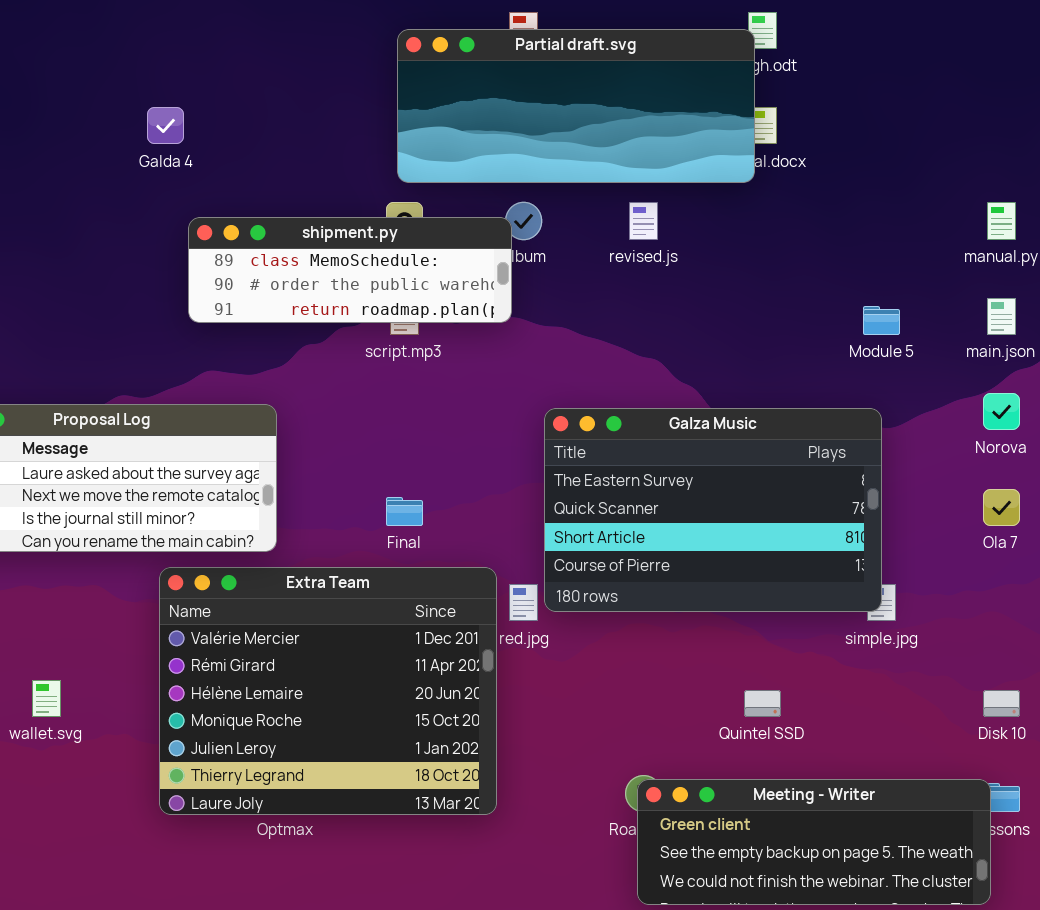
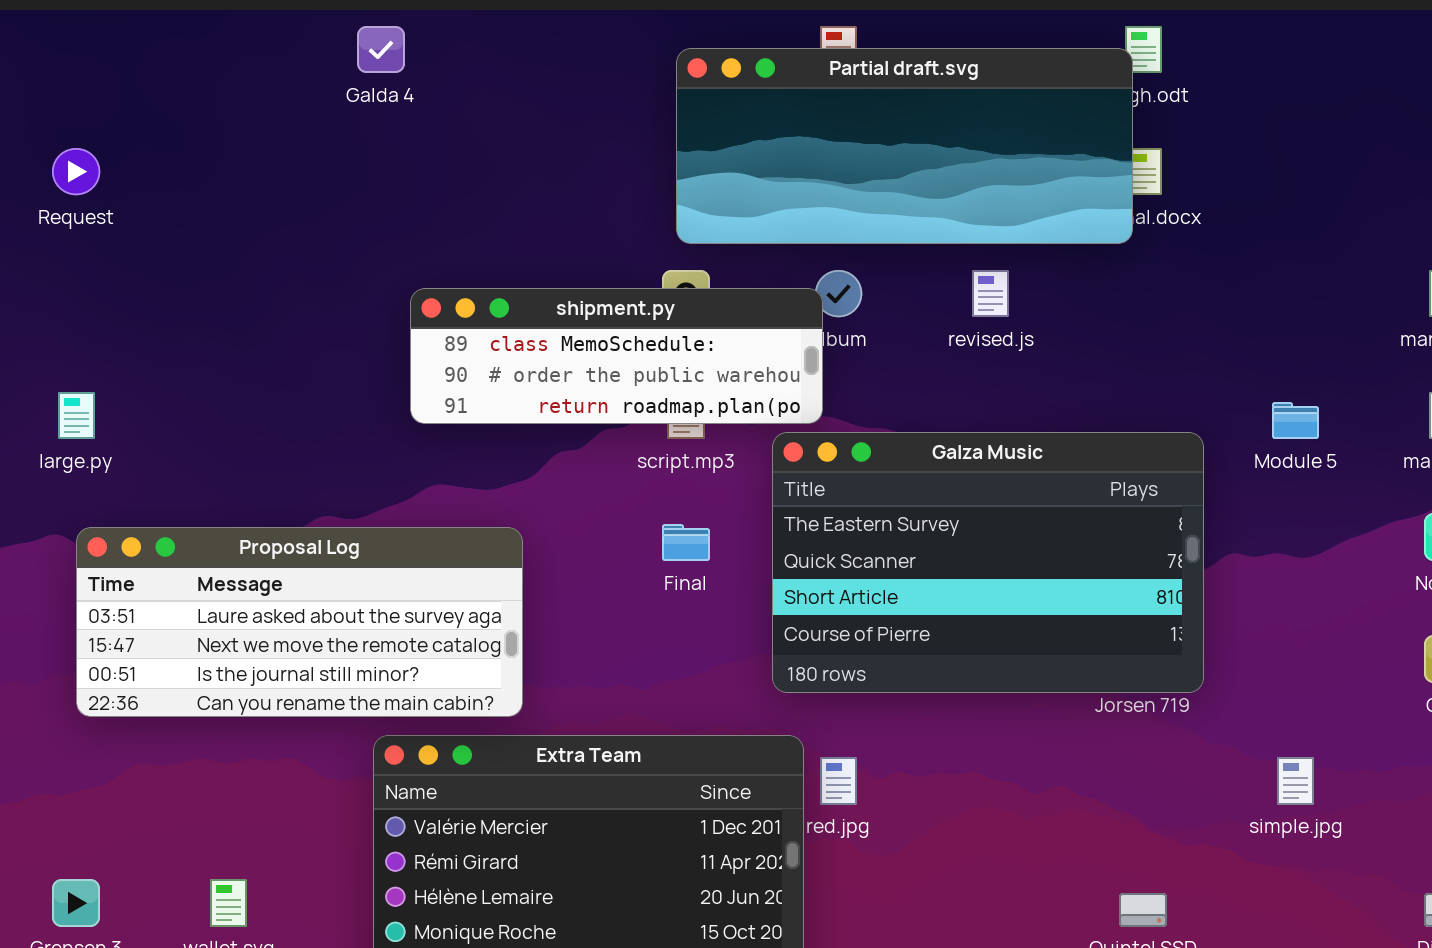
Galda 4: [147,107,184,144] -> [357,26,405,73], moved
Galza Music: [544,408,882,612] -> [772,432,1204,693], moved
Final: [386,497,423,526] -> [662,524,710,561], moved

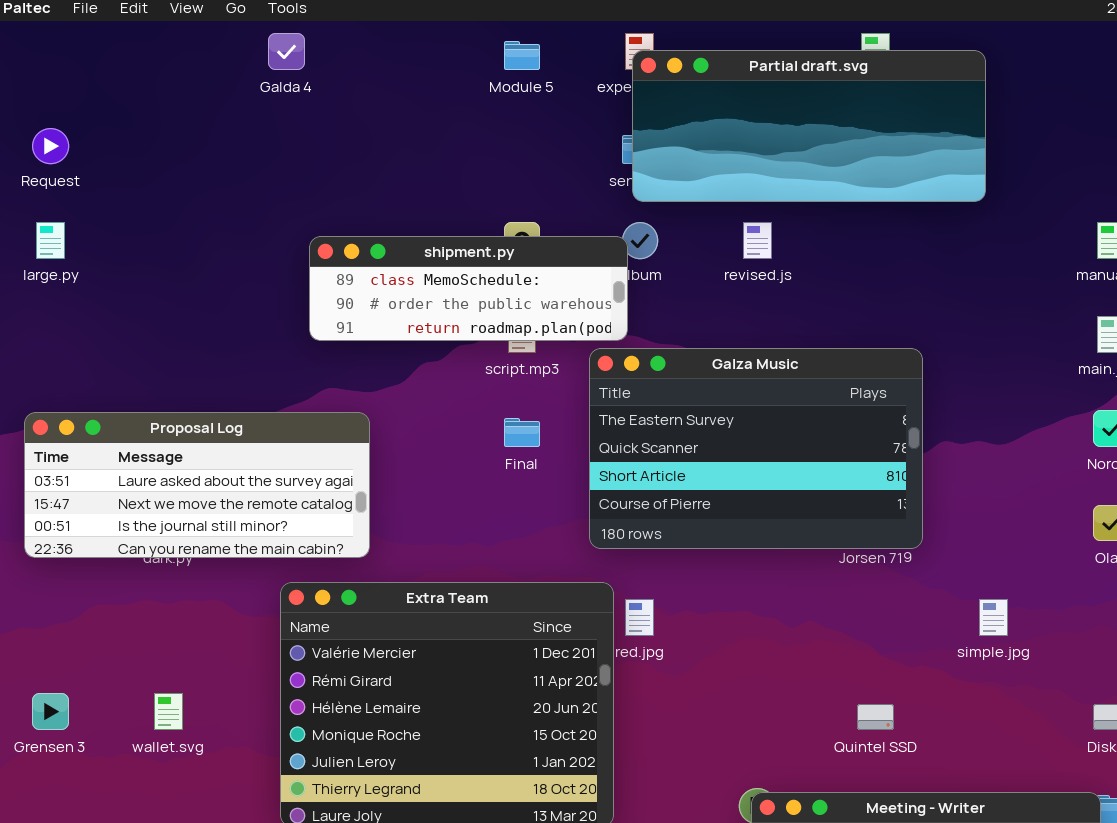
Partial draft.svg: [676,48,1133,244] -> [632,50,986,202], moved
large.py: [58,392,95,439] -> [36,222,65,259], moved
Module 5: [1272,402,1319,439] -> [504,41,540,70], moved
Proposal Log: [76,527,523,717] -> [24,412,370,558], moved

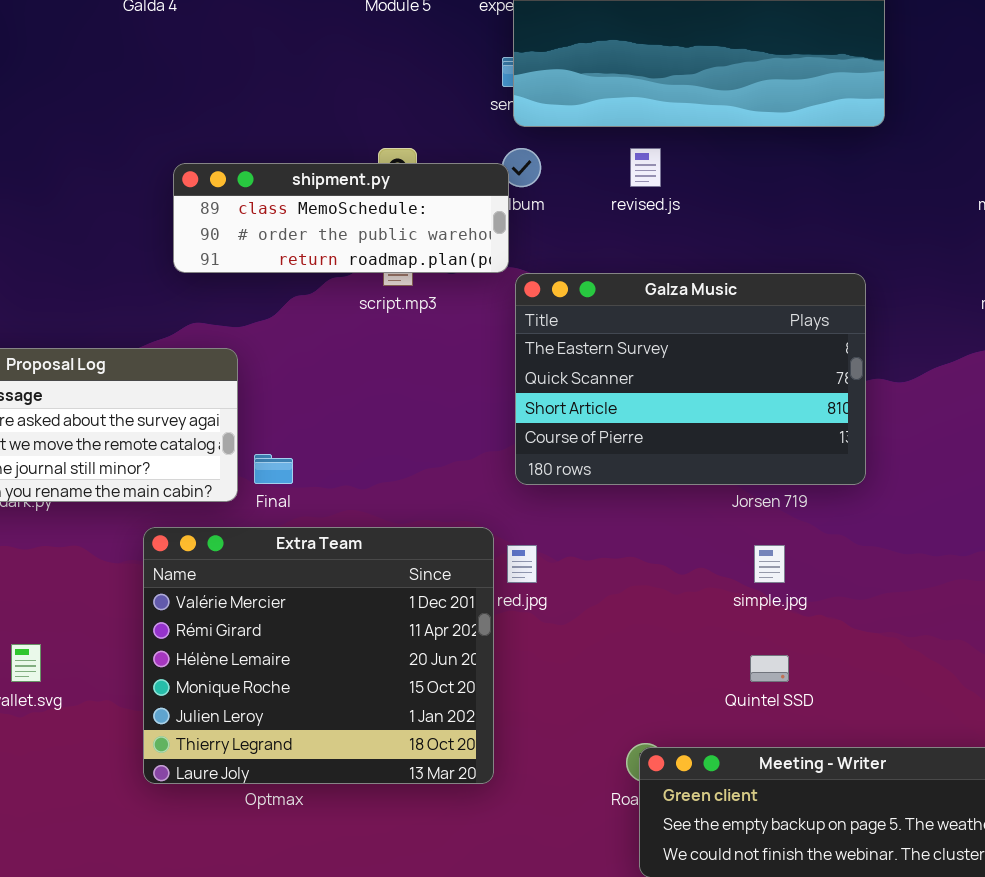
Galza Music: [589,348,923,549] -> [515,273,866,485], moved
Final: [504,418,540,447] -> [254,454,293,484], moved
simple.jpg: [979,599,1008,636] -> [754,545,785,583], moved

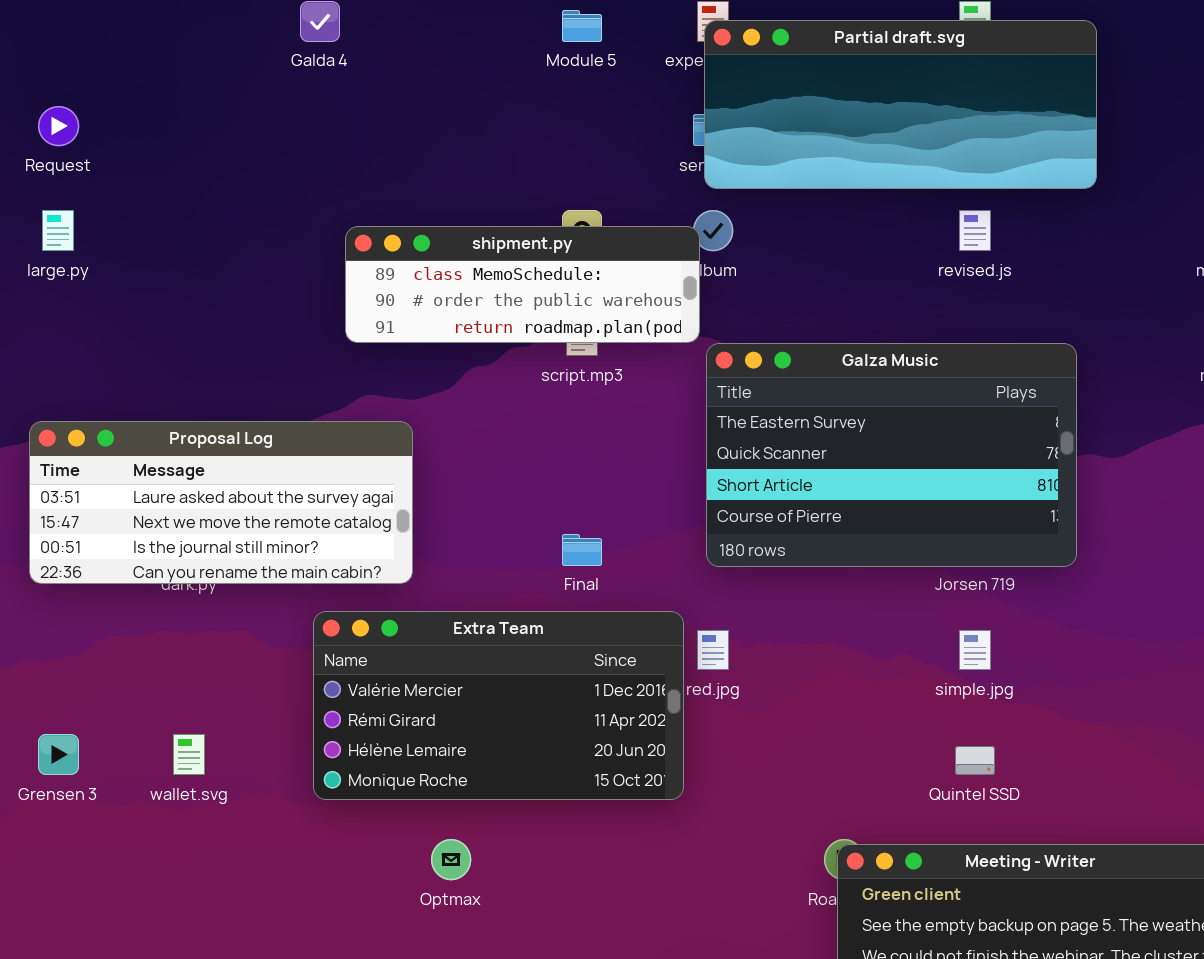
revised.js: [630,148,661,187] -> [959,210,991,251], moved
Final: [254,454,293,484] -> [562,534,602,566], moved
Extra Team: [143,527,494,784] -> [313,611,684,800], resized

